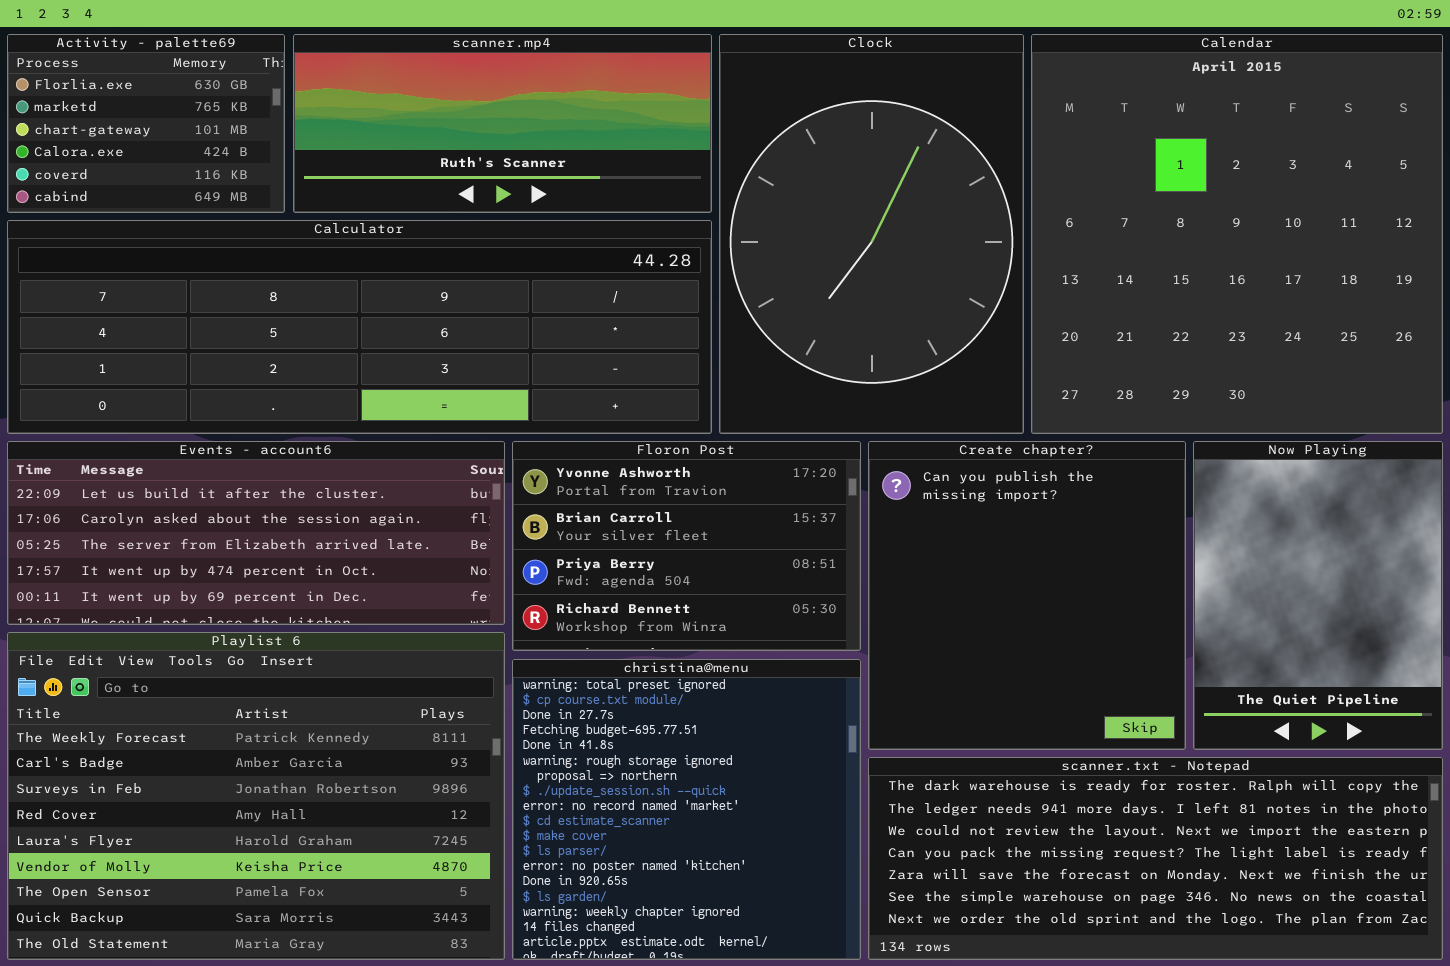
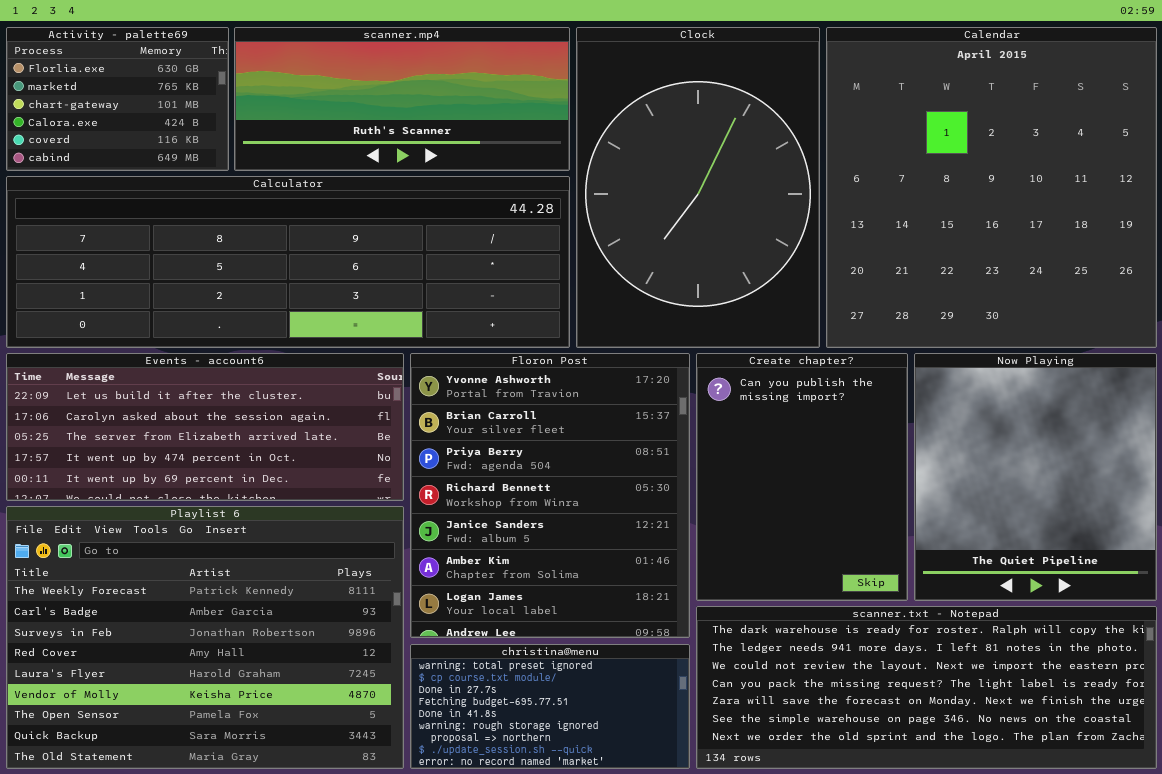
Floron Post: [512,441,861,651] -> [410,353,690,638], resized
Create chapter?: [868,441,1186,750] -> [696,353,908,601], resized
Now Playing: [1193,441,1443,750] -> [914,353,1157,601], resized
christina@menu: [512,659,861,960] -> [410,644,690,769], resized

